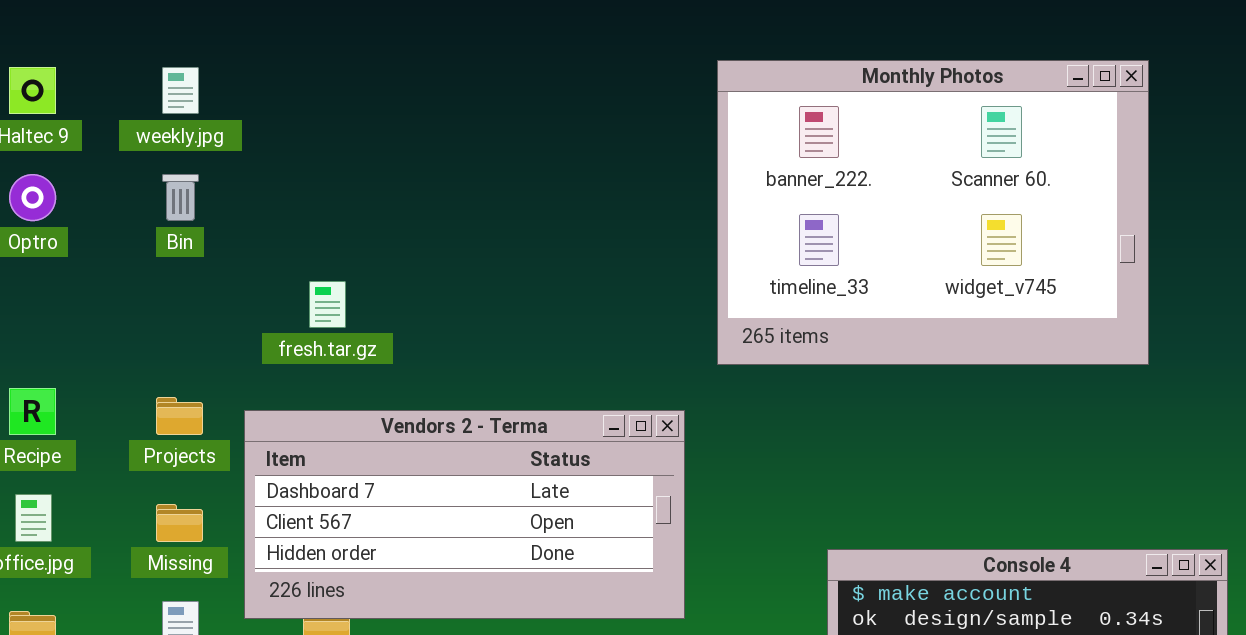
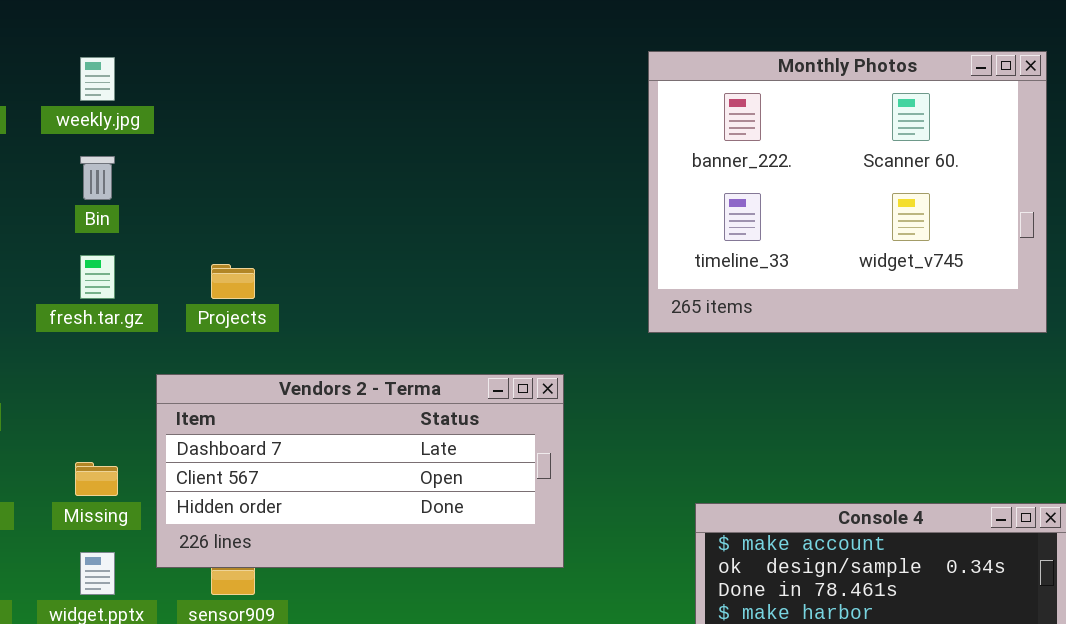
Monthly Photos: [717,60,1149,365] -> [648,51,1047,333], moved
fresh.tar.gz: [309,281,346,328] -> [80,255,115,299], moved
Projects: [156,397,203,435] -> [211,264,255,299], moved

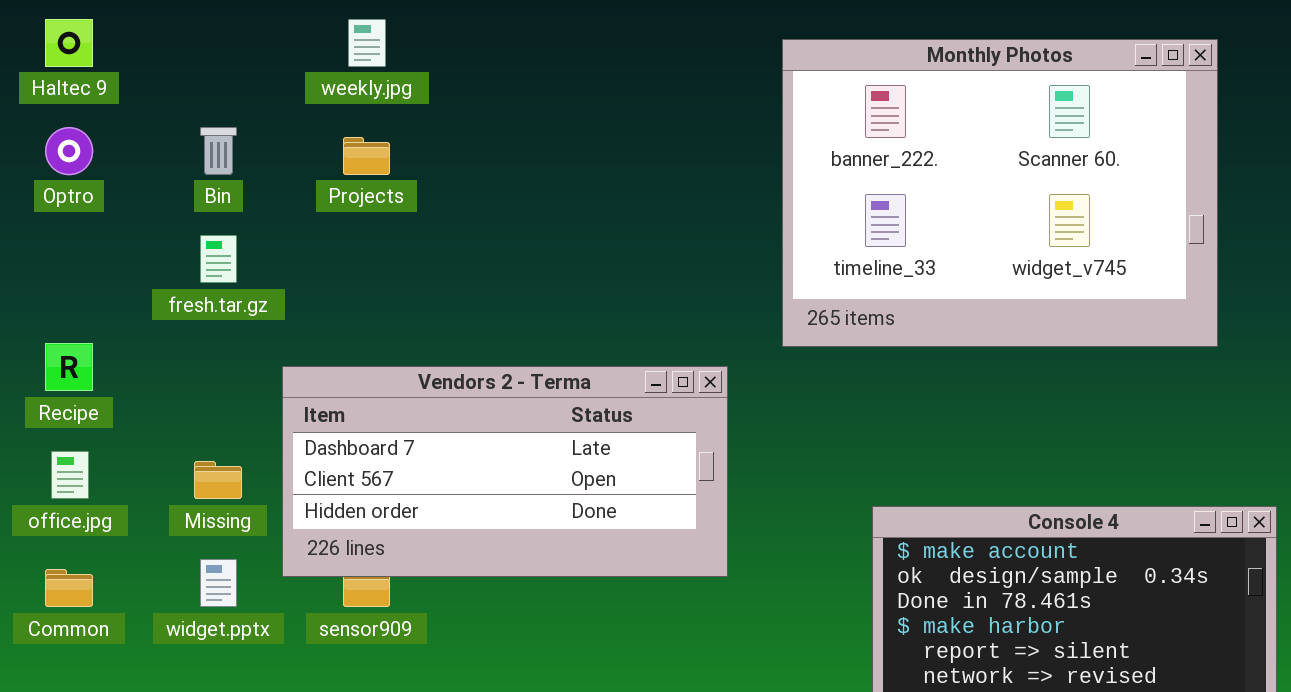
Monthly Photos: [648,51,1047,333] -> [782,39,1218,347], moved
weekly.jpg: [80,57,115,101] -> [348,19,386,67], moved
Projects: [211,264,255,299] -> [343,137,390,175], moved

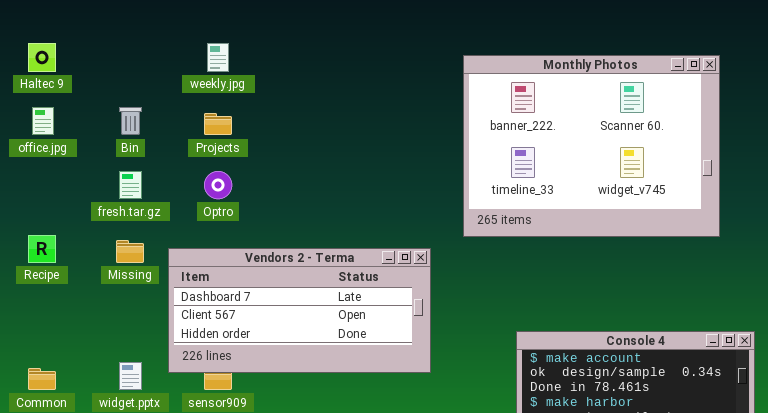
Optro: [45,127,93,175] -> [204,171,232,199], moved
office.jpg: [51,451,89,499] -> [32,107,54,135], moved
Missing: [194,461,242,499] -> [116,240,144,263], moved

